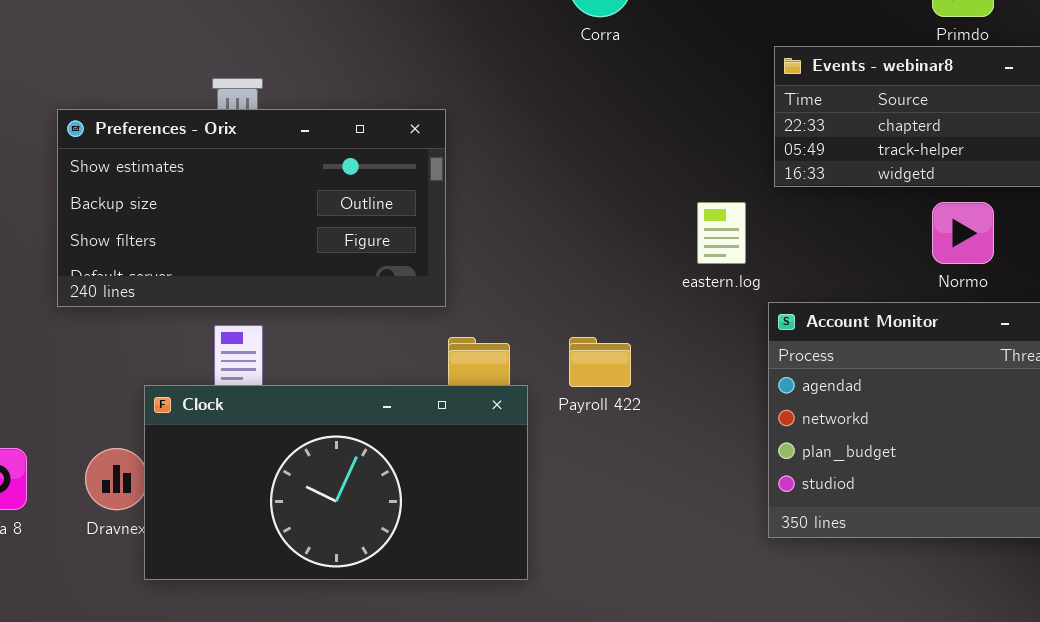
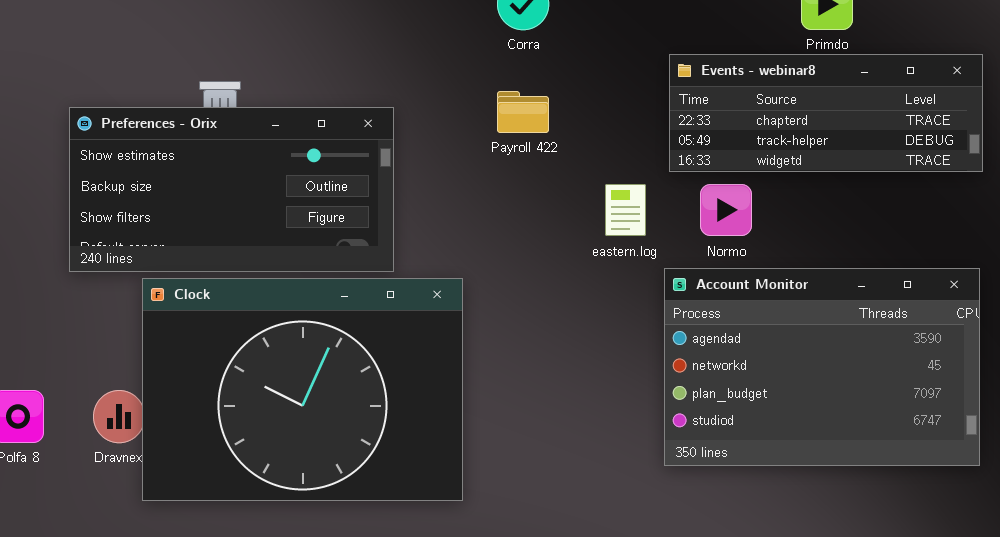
Normo: [932,202,994,264] -> [700,184,752,236], moved
Payroll 422: [569,337,631,387] -> [497,91,549,133], moved
Clock: [144,385,528,580] -> [142,278,463,501], resized

